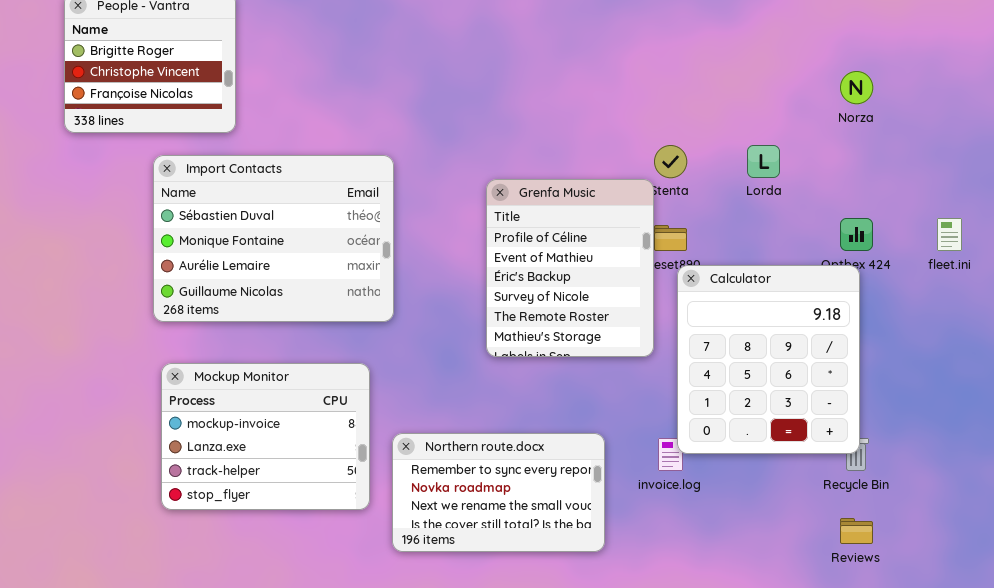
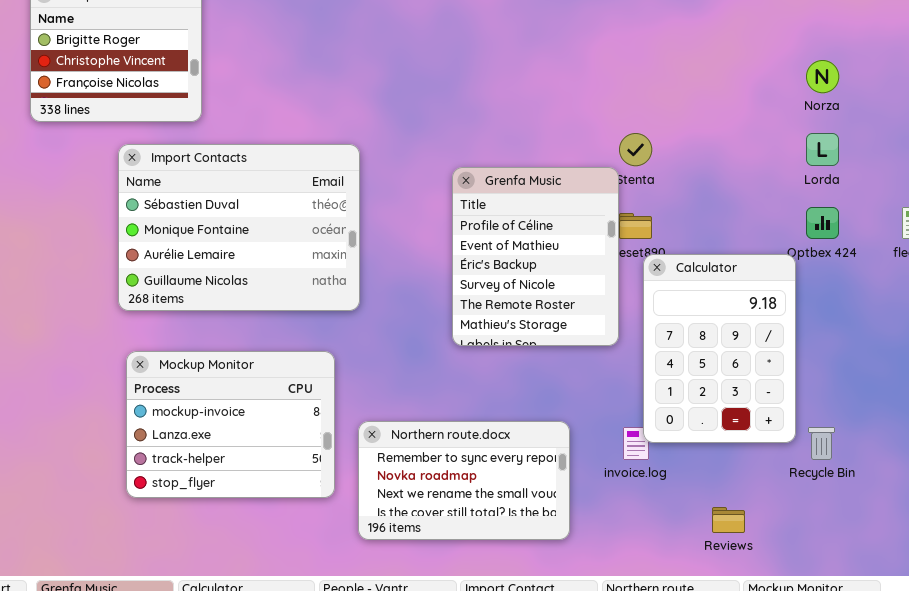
Lorda: [747,145,780,178] -> [806,133,839,166], moved
Calculator: [677,265,860,454] -> [643,254,796,443], resized
Reviews: [840,518,873,544] -> [712,507,745,533], moved

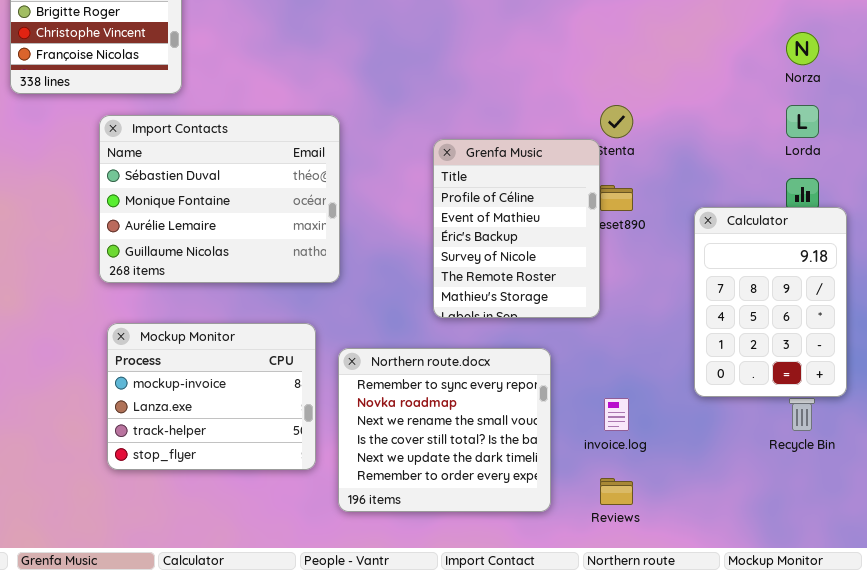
Calculator: [643,254,796,443] -> [694,207,847,397], moved
Northern route.docx: [358,421,570,540] -> [338,348,551,512], resized
Reviews: [712,507,745,533] -> [600,478,633,505], moved

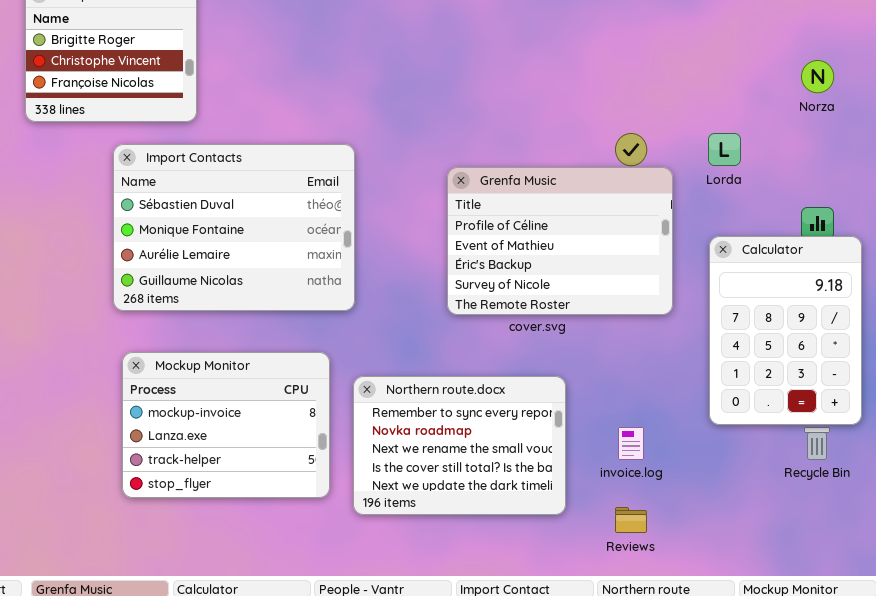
Lorda: [786,105,819,138] -> [708,133,741,166], moved
Grenfa Music: [433,139,600,318] -> [447,167,673,315], resized
Northern route.docx: [338,348,551,512] -> [353,376,566,515], resized

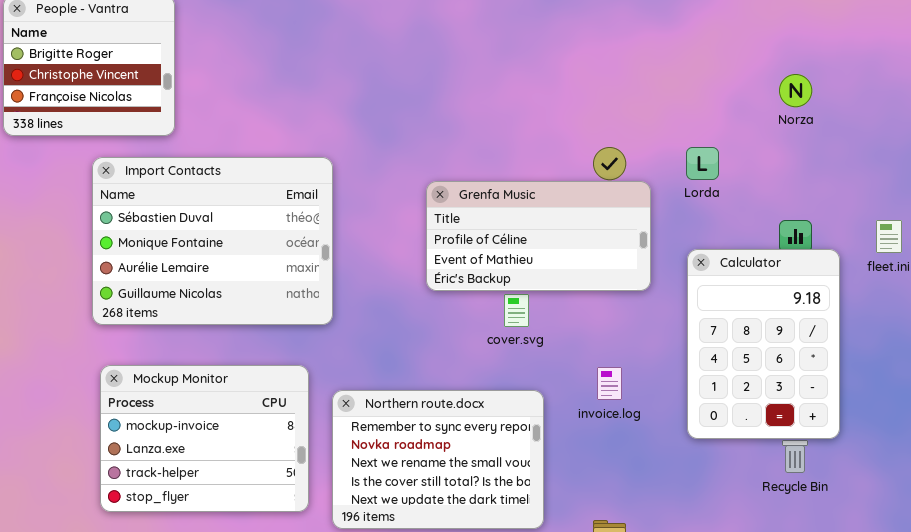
Grenfa Music: [447,167,673,315] -> [426,181,651,291], resized
invoice.log: [618,427,644,460] -> [597,367,622,400], moved

